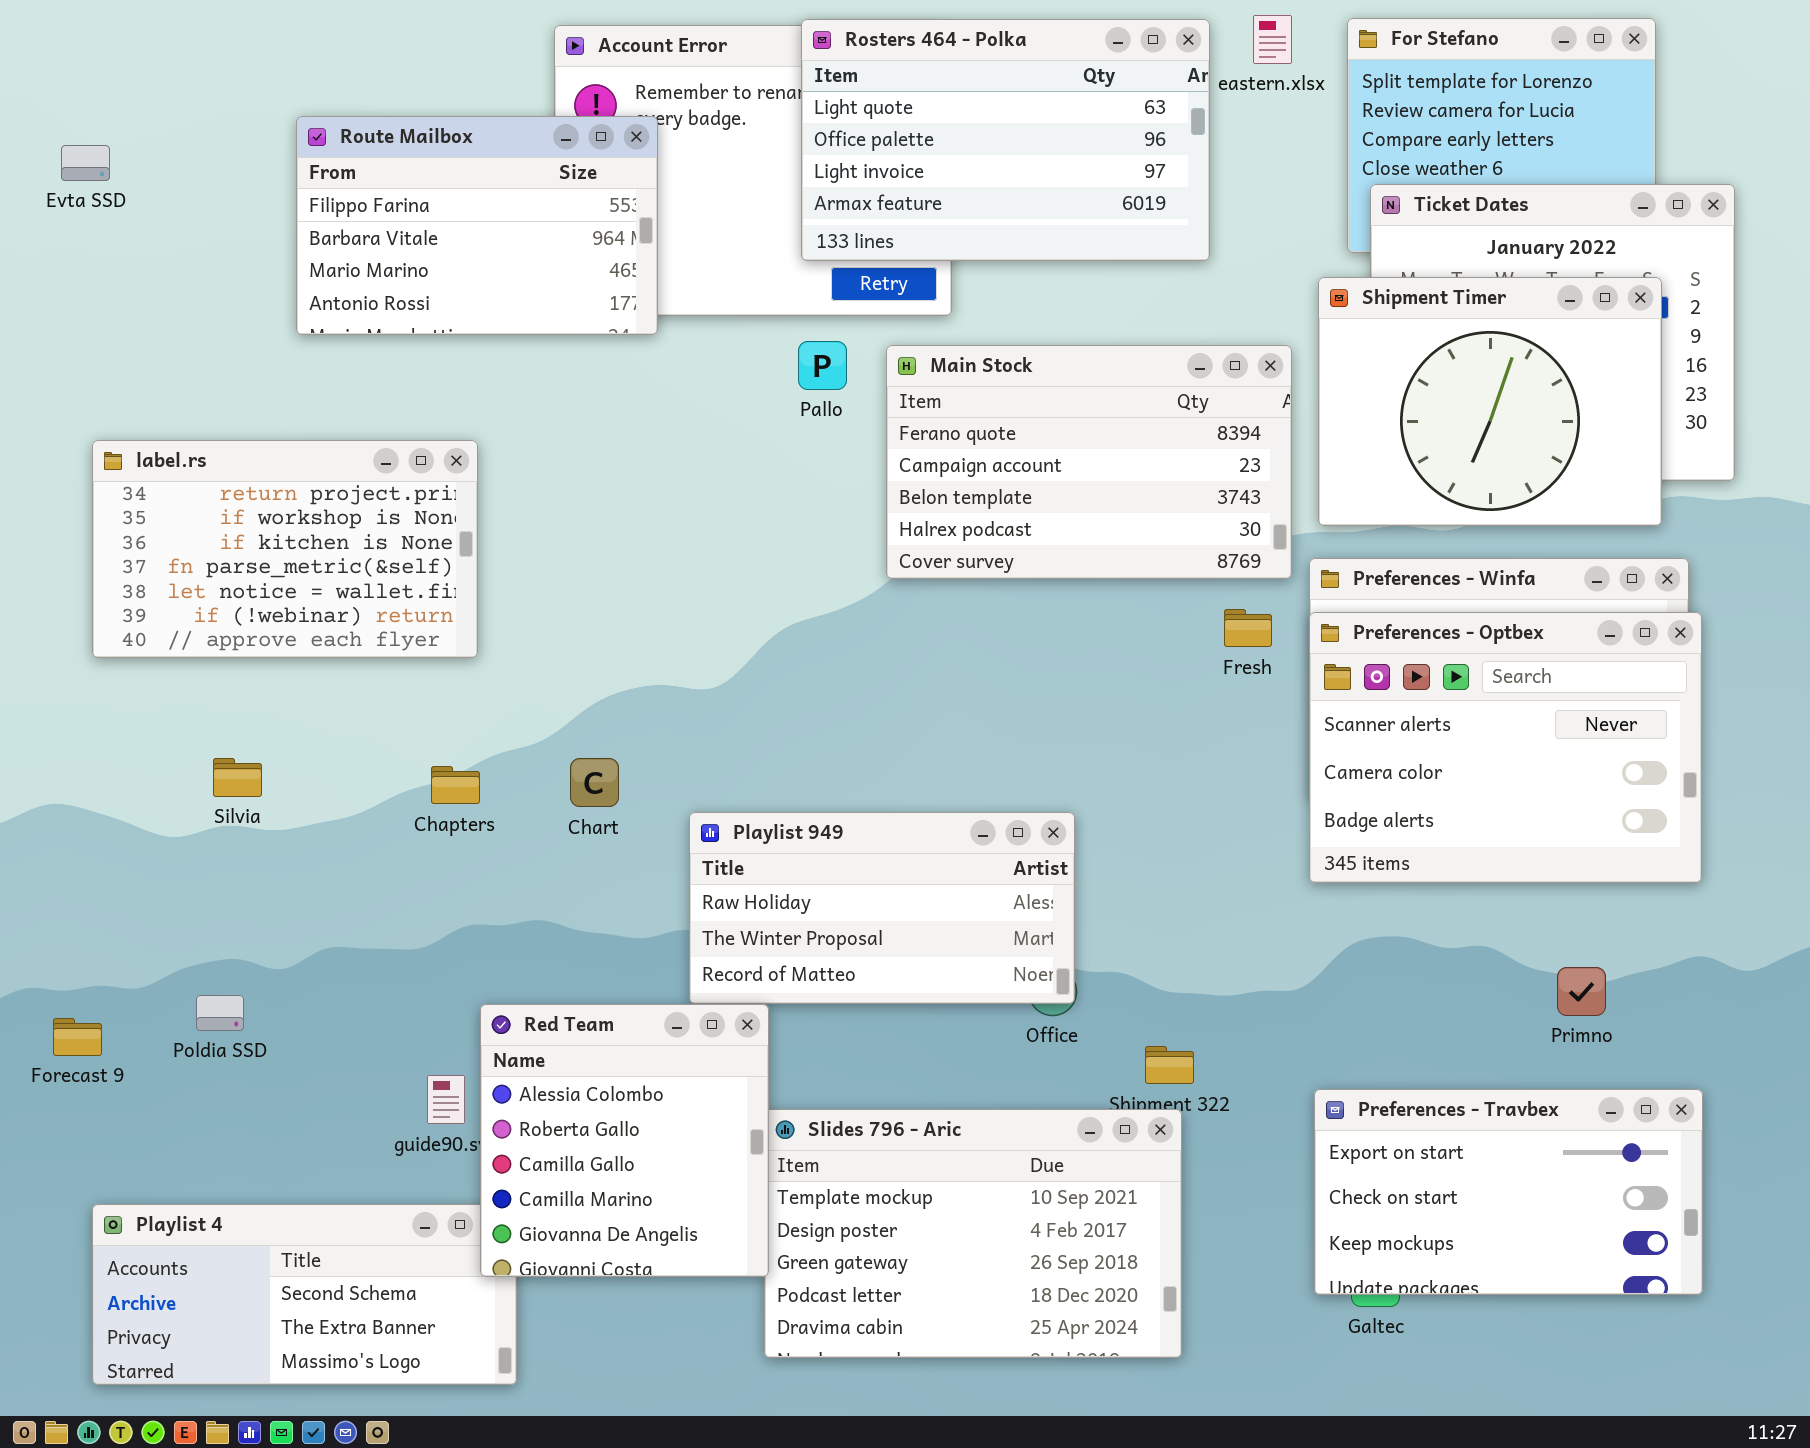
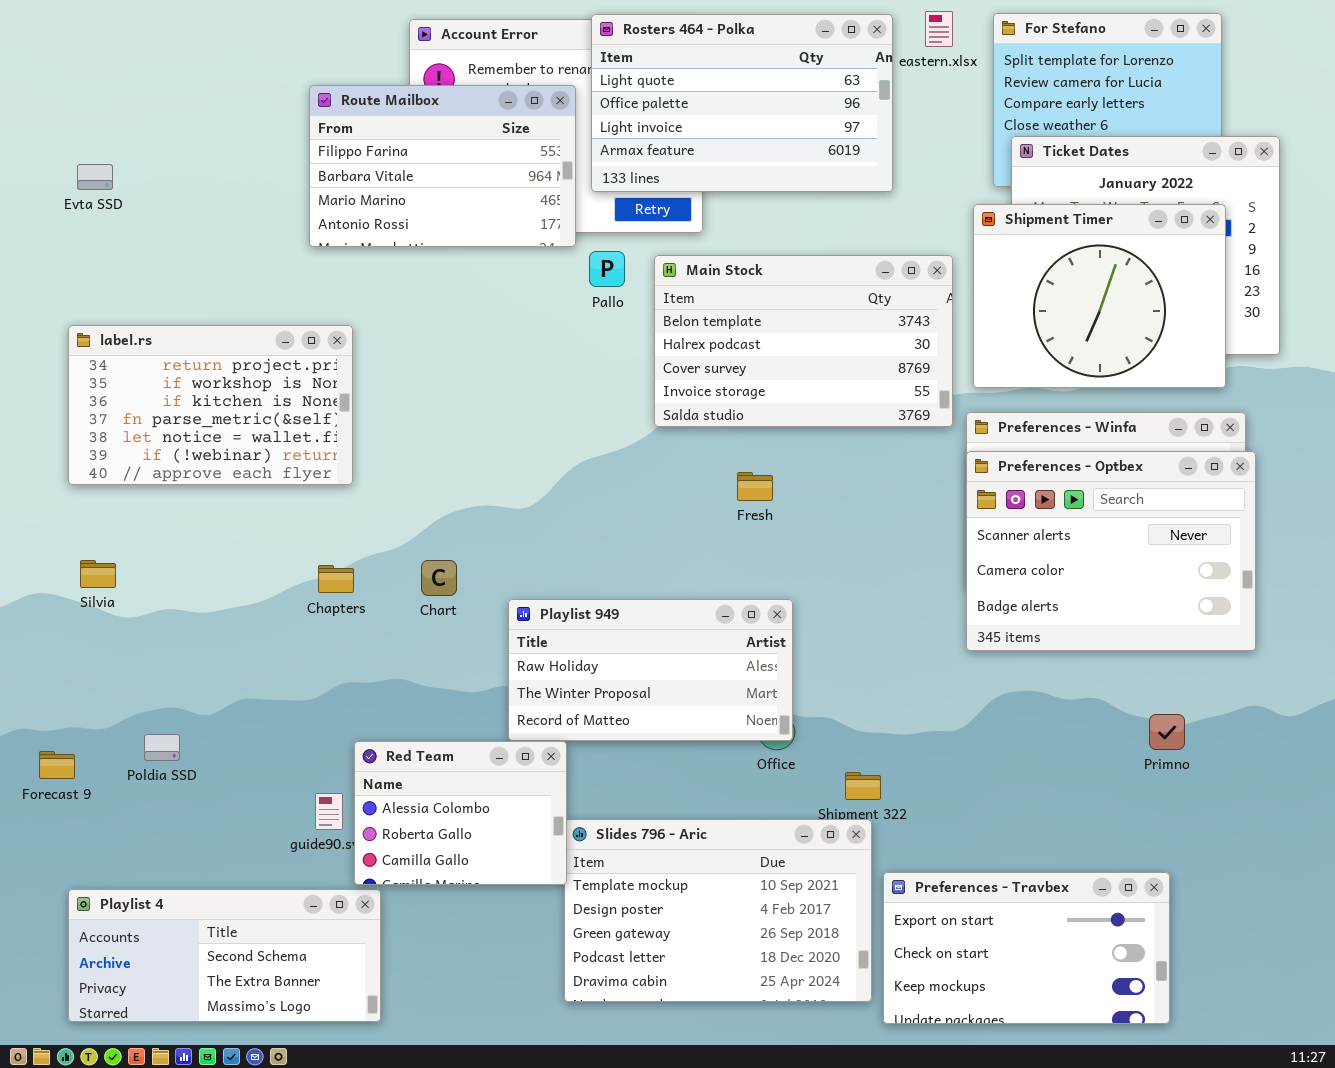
Route Mailbox: [296,116,658,335] -> [309,85,576,247], moved
Evta SSD: [61,145,110,181] -> [77,164,113,190], moved
Main Stock: [886,345,1292,579] -> [654,255,953,427], scrolled down 2 rows
Fresh: [1224,609,1272,647] -> [737,472,773,501], moved
Silvia: [213,758,262,797] -> [80,560,116,588], moved
Red Team: [480,1004,769,1277] -> [354,741,567,885], resized
Preferences - Travbex: [1314,1089,1703,1295] -> [883,872,1170,1024], moved

